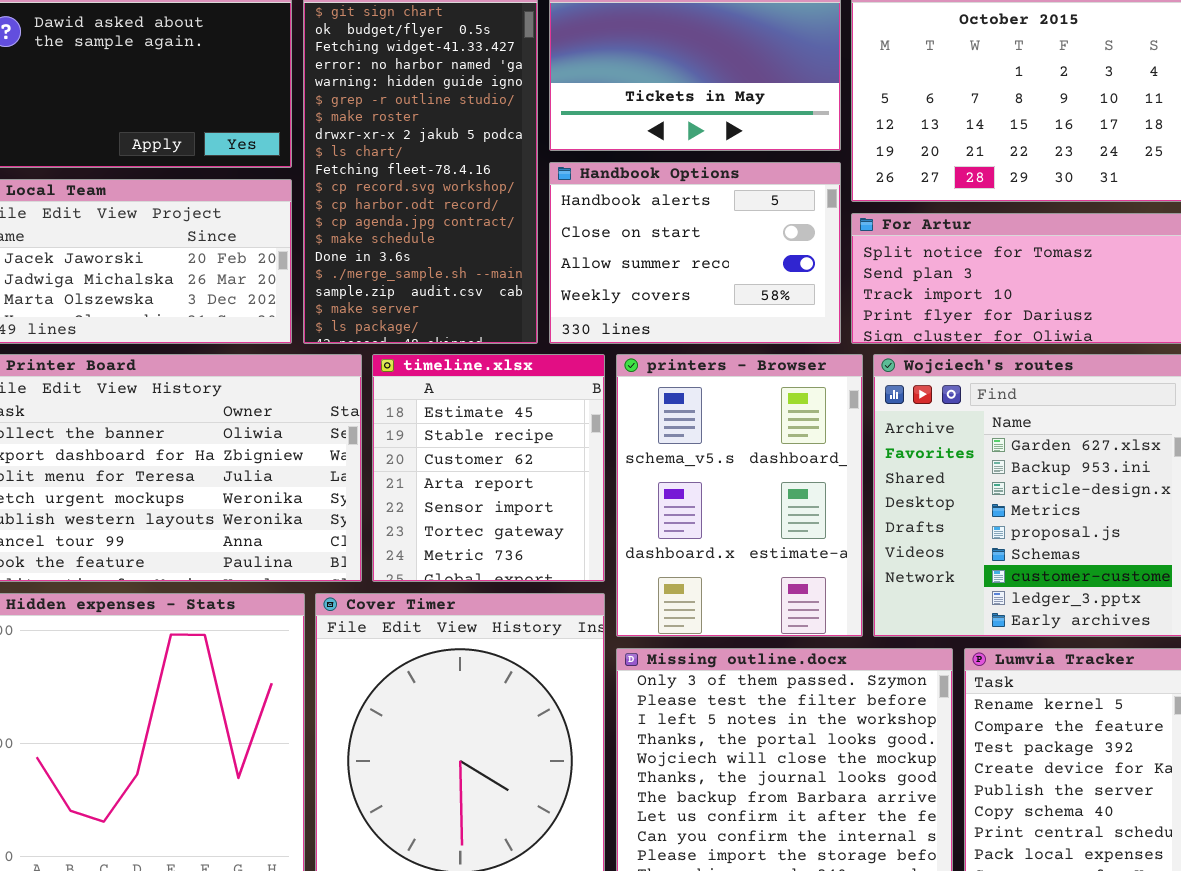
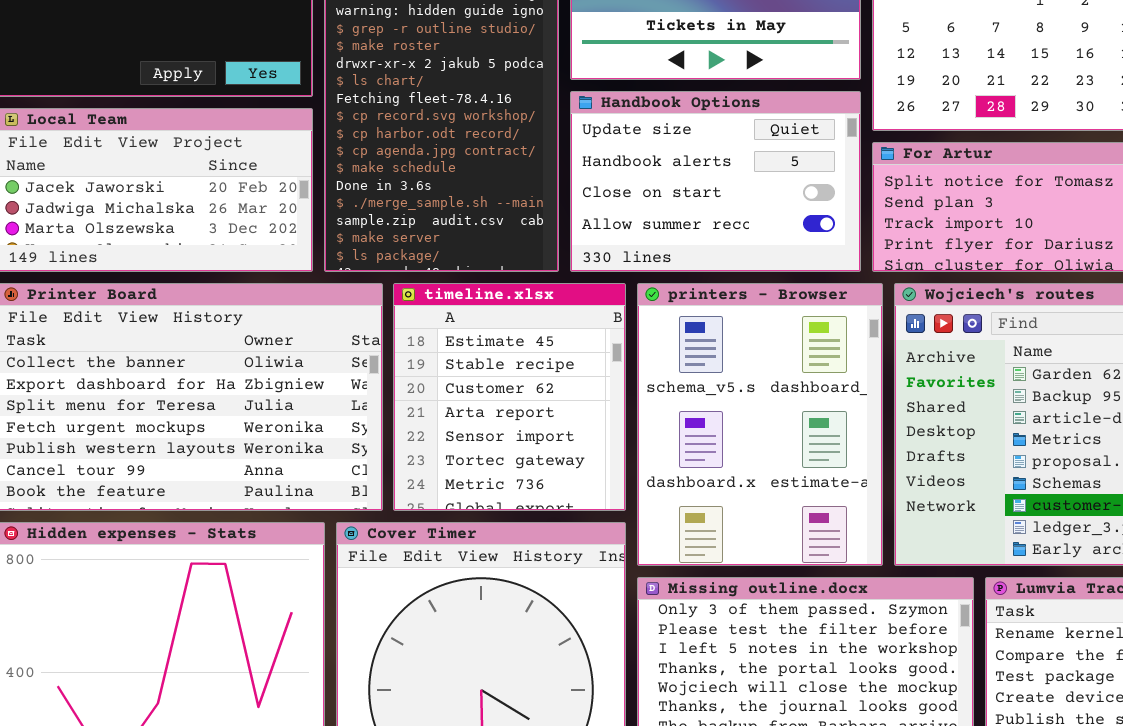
Handbook Options: [549,162,841,344] -> [570,91,861,272], scrolled up 1 row

